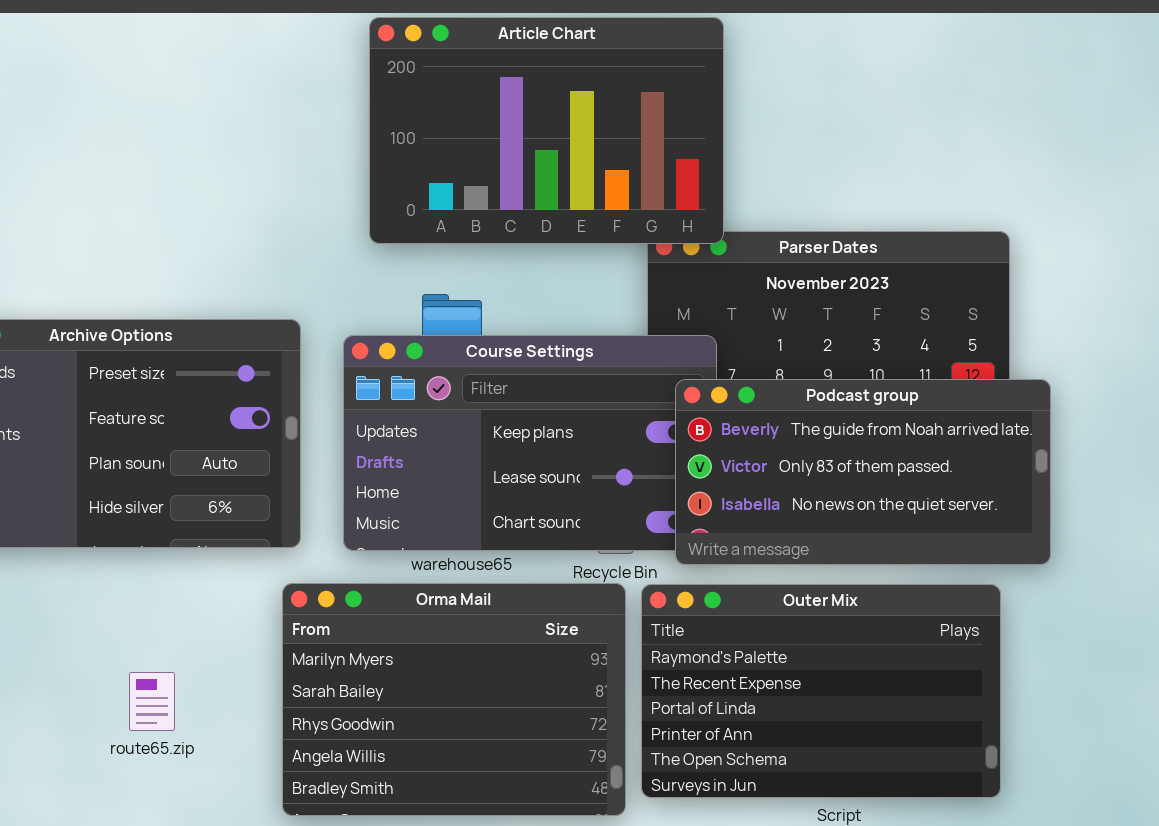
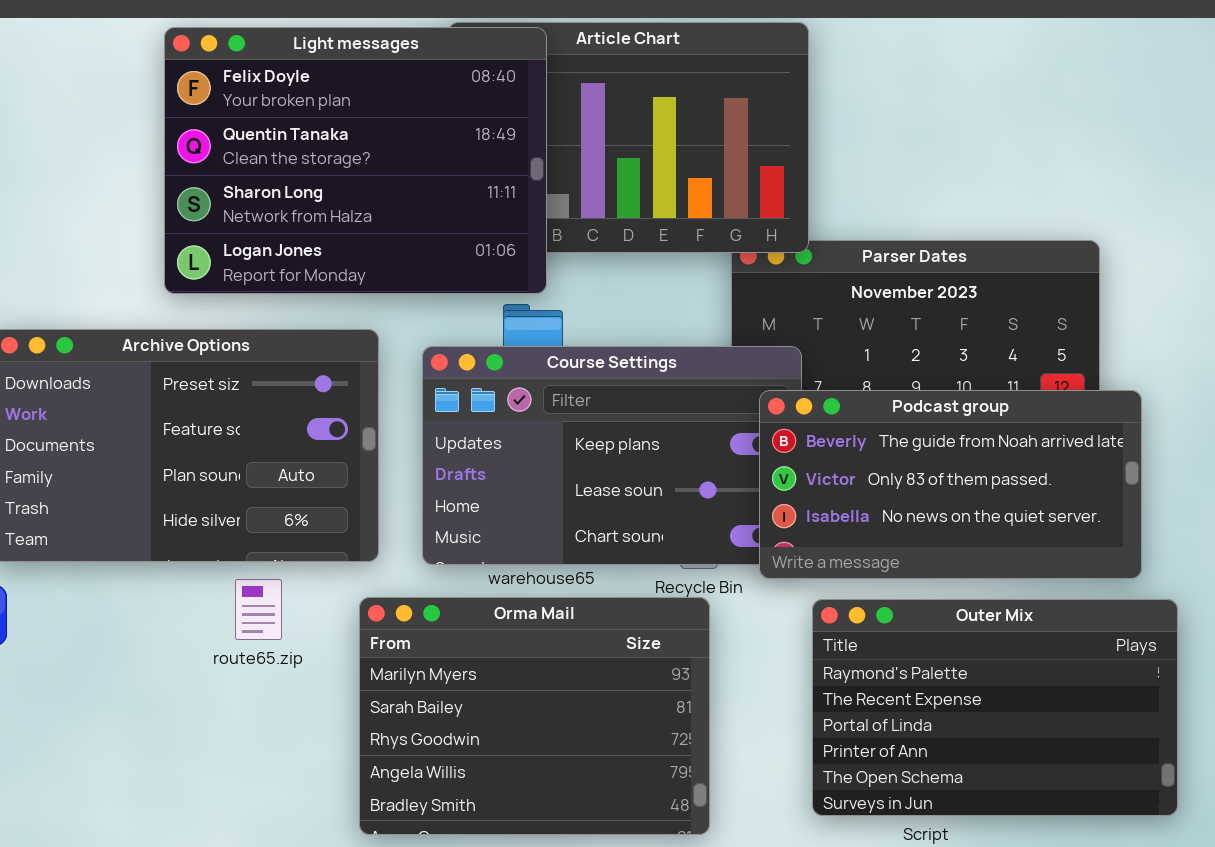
Light messages: none -> [164,27,547,294], opened
Outer Mix: [641,584,1001,798] -> [812,599,1178,816], moved
route65.zip: [129,672,175,731] -> [235,579,282,640], moved

